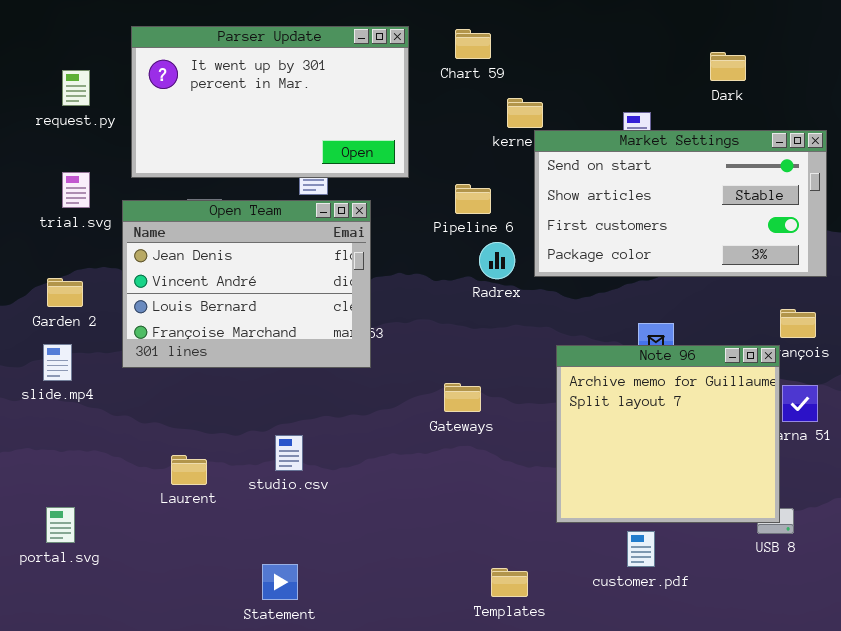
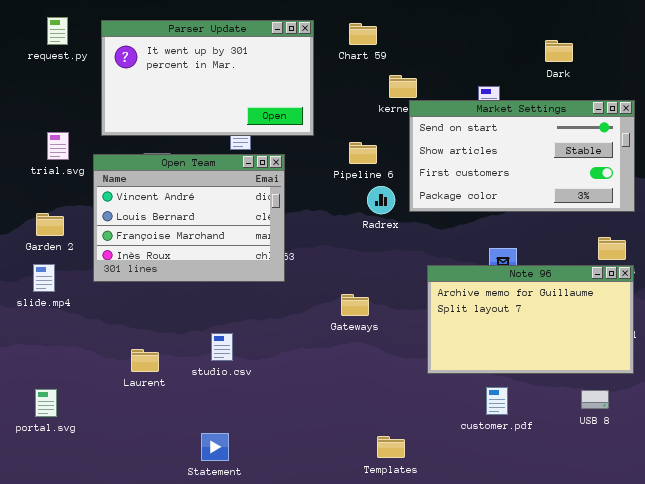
request.py: [62,70,90,106] -> [47,17,68,45], moved
Open Team: [122,200,371,368] -> [93,154,285,282], scrolled down 1 row
Note 96: [556,345,780,523] -> [427,265,634,374], resized
customer.pdf: [627,531,655,567] -> [486,387,508,415], moved

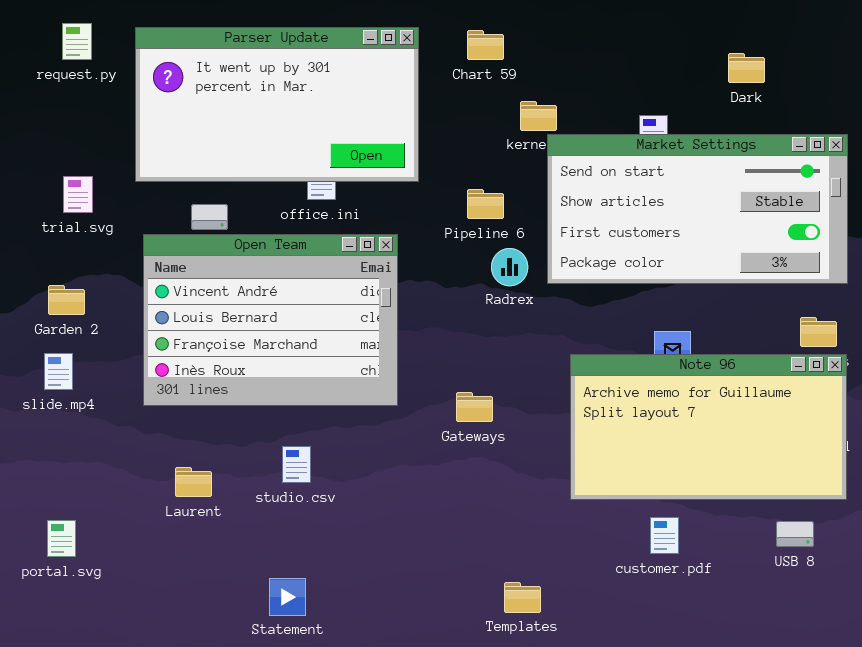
Open Team: [93,154,285,282] -> [143,234,398,406], moved

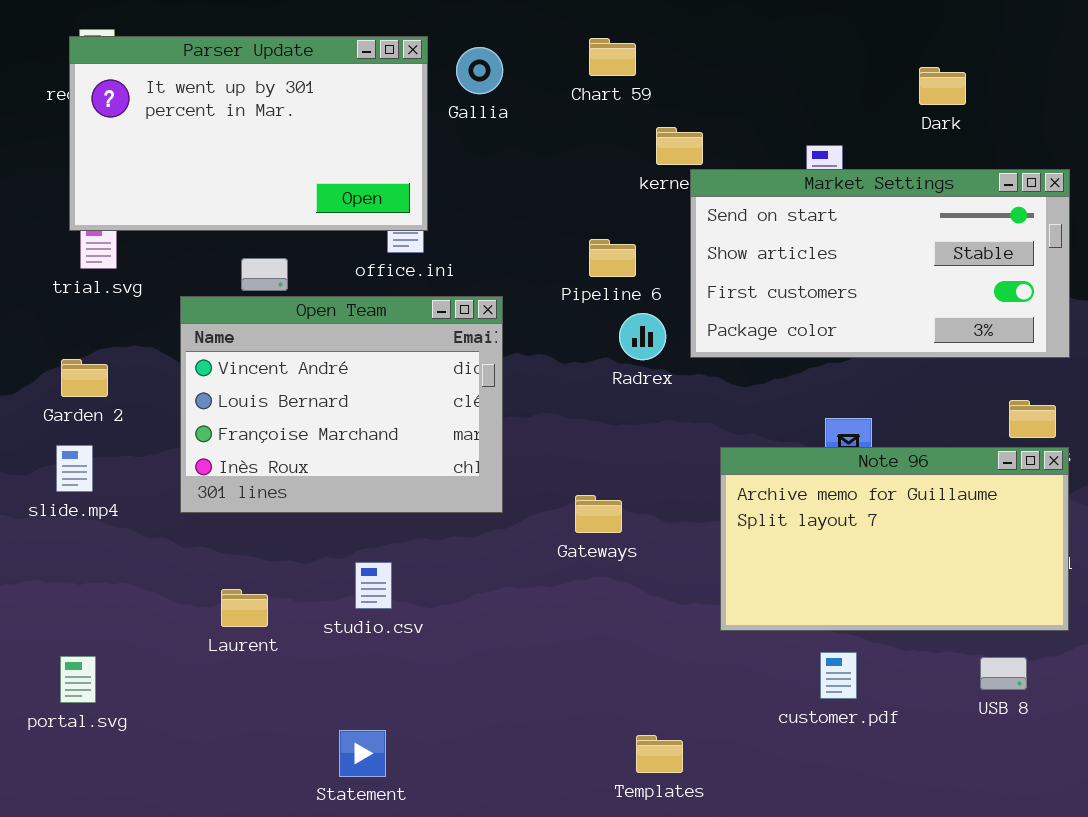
Parser Update: [135,27,419,182] -> [69,36,428,231], moved

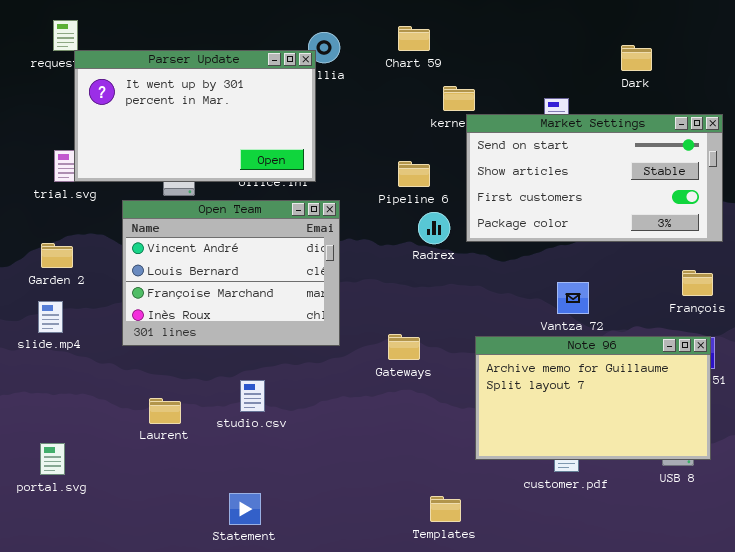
Parser Update: [69,36,428,231] -> [74,50,316,182], moved
Note 96: [720,447,1069,631] -> [475,336,711,460], moved

